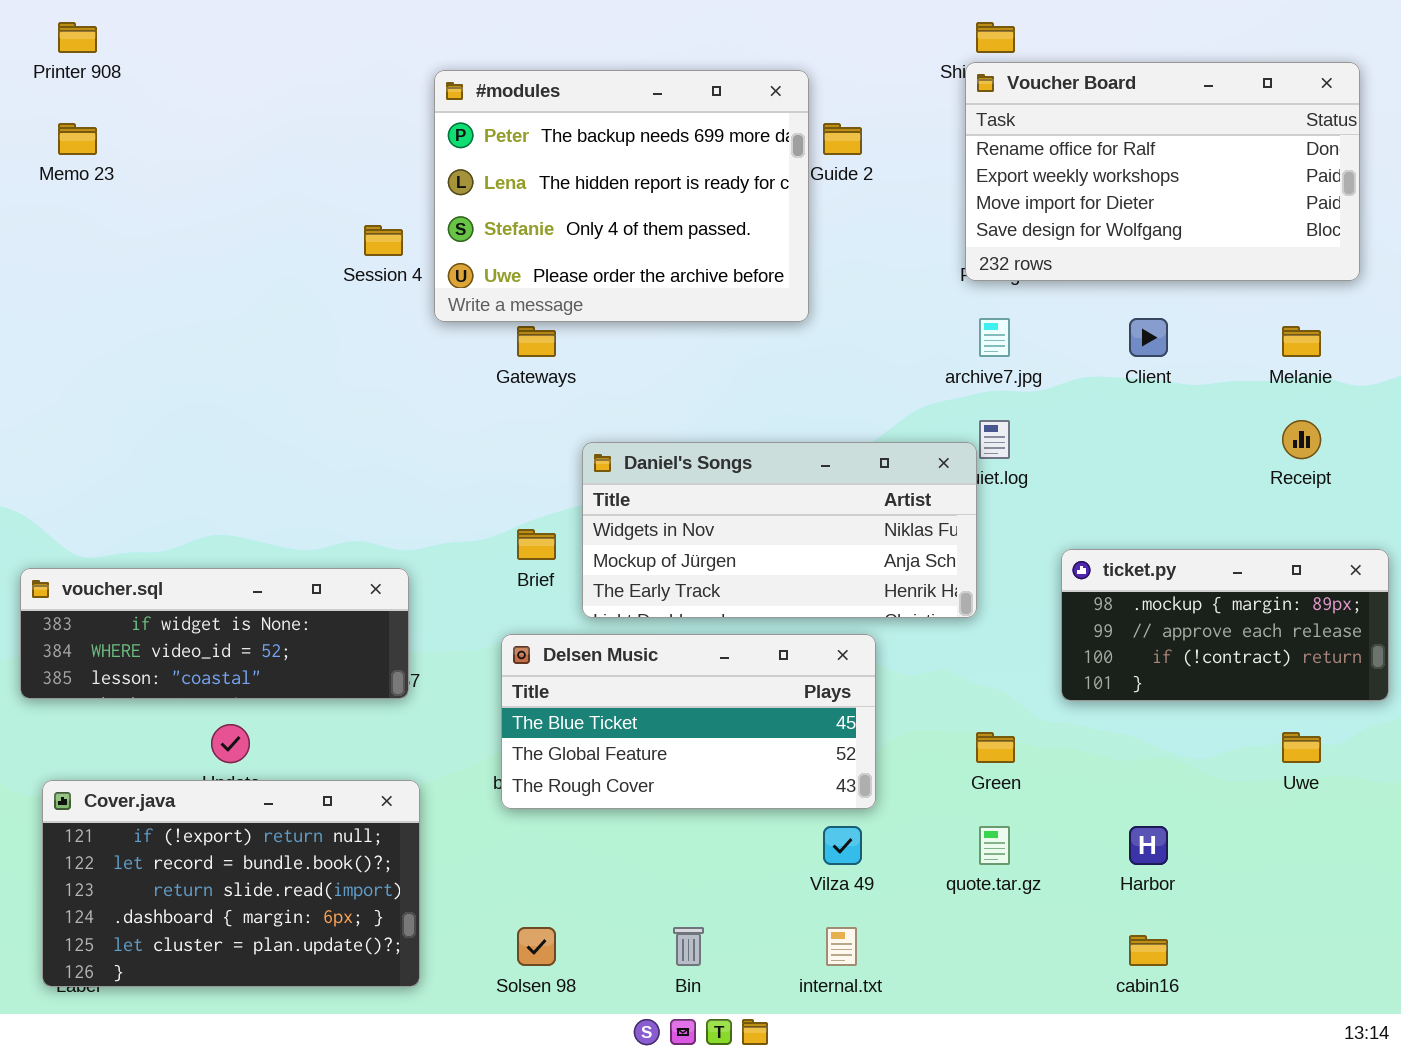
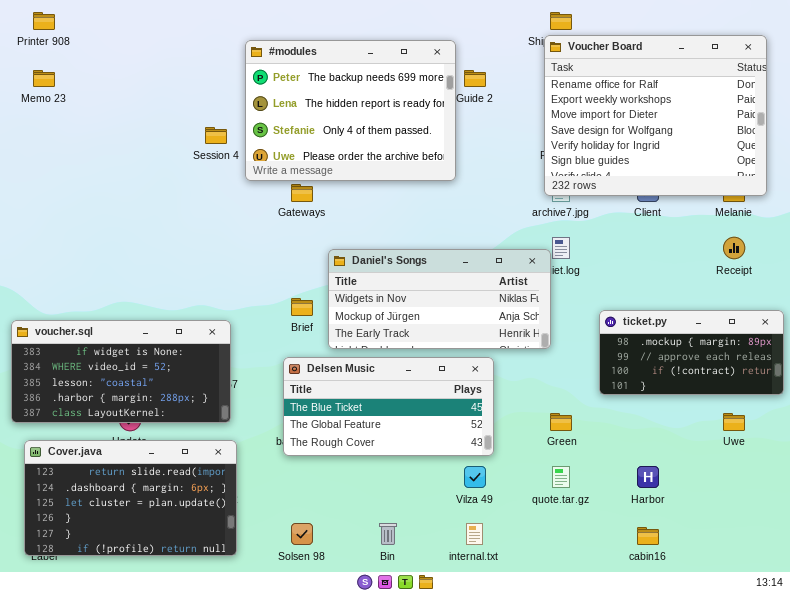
Voucher Board: [965,62,1360,281] -> [544,35,767,196], resized
voucher.sql: [20,568,409,699] -> [11,320,231,423], resized
Cover.java: [42,780,420,987] -> [24,440,237,556], scrolled down 2 rows

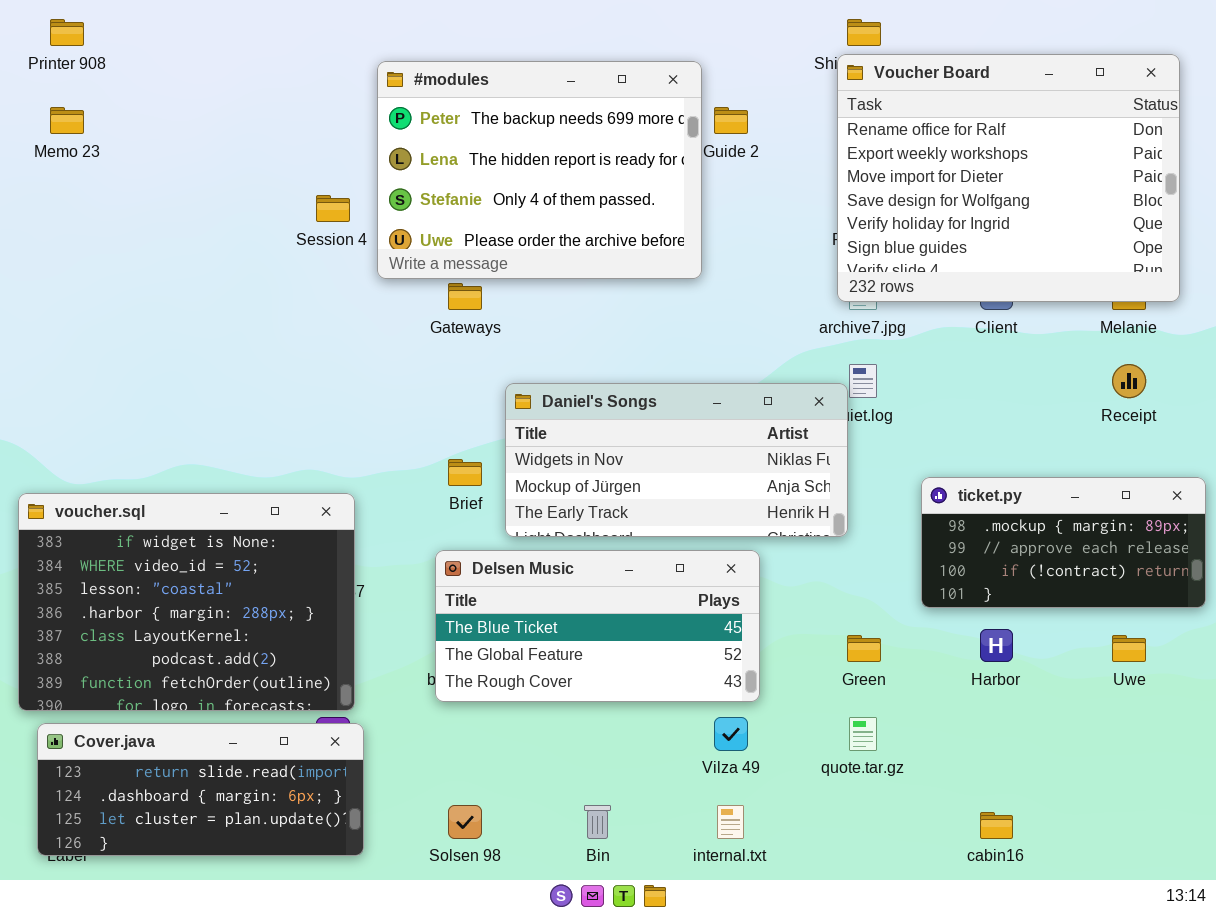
voucher.sql: [11,320,231,423] -> [18,493,355,711], resized
Cover.java: [24,440,237,556] -> [37,723,364,856], resized
Harbor: [637,466,659,488] -> [980,629,1013,662], moved

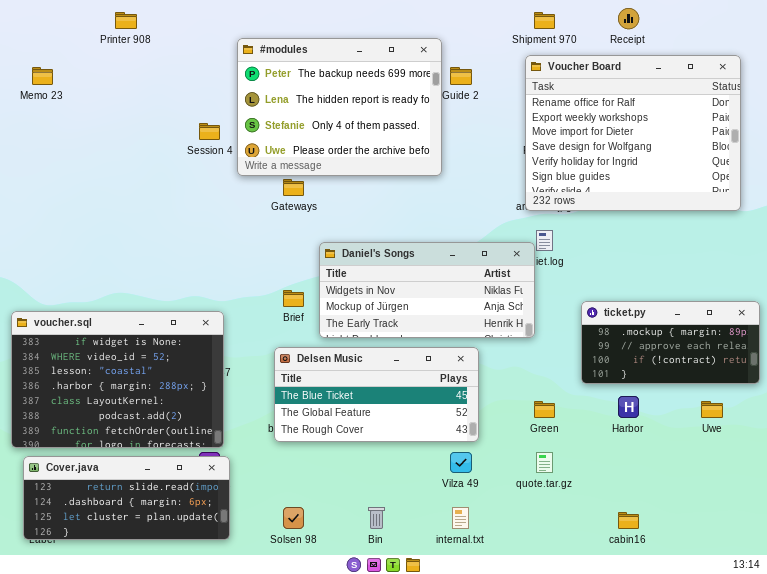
Printer 908: [50,19,84,46] -> [115,12,137,29], moved
Voucher Board: [837,54,1180,302] -> [525,55,741,211], moved
Receipt: [1112,364,1146,398] -> [618,8,639,29], moved

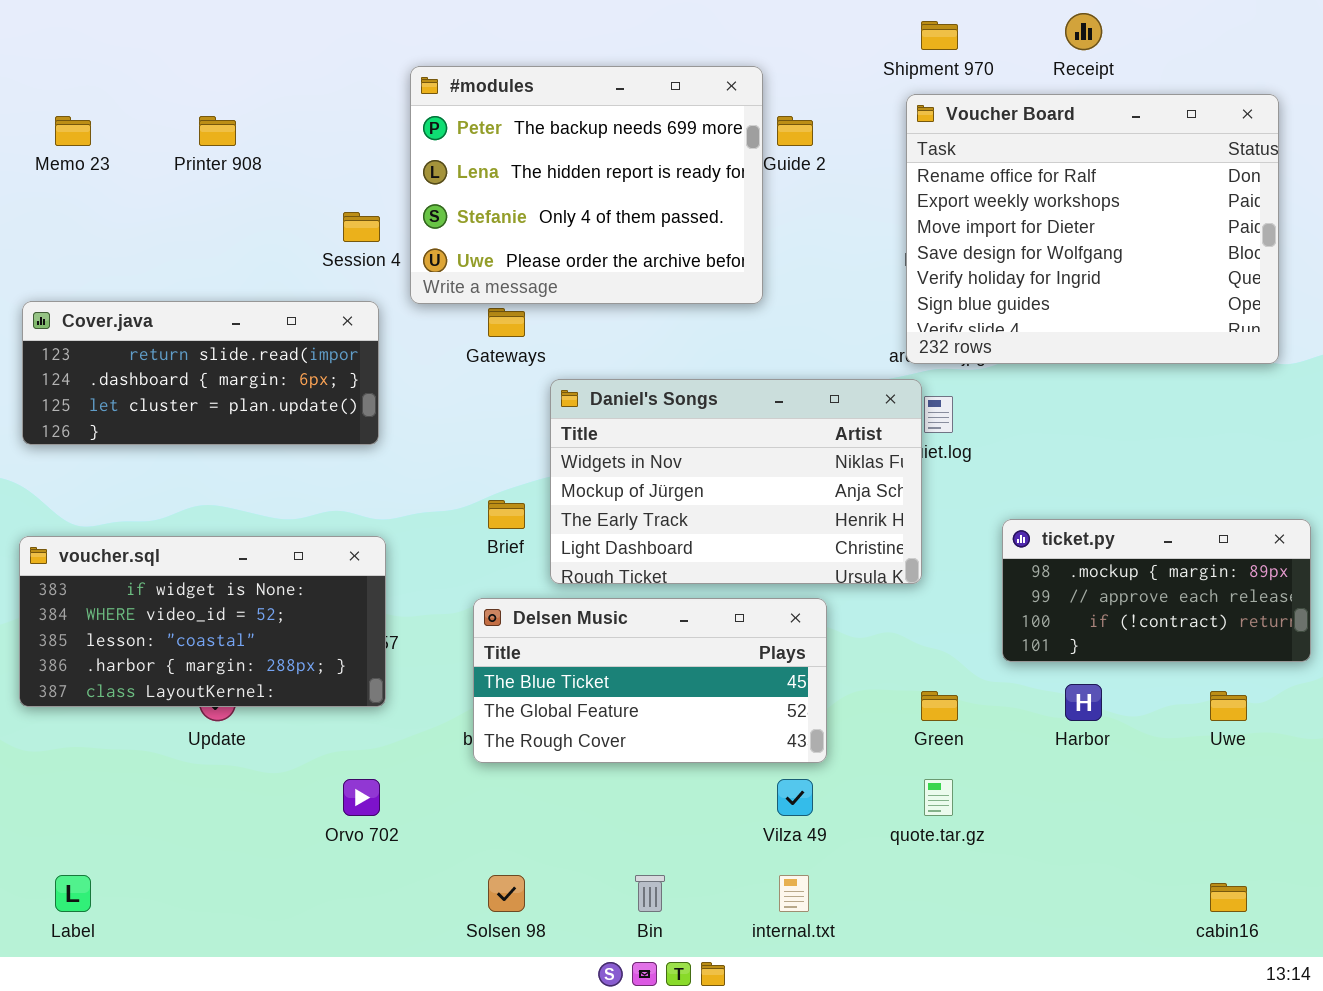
Printer 908: [115,12,137,29] -> [199,116,236,146], moved
Daniel's Songs: [319,242,535,338] -> [550,379,922,584], resized
voucher.sql: [11,311,224,448] -> [19,536,386,707], resized
Cover.java: [23,456,230,540] -> [22,301,379,445], moved
cabin16: [618,512,639,529] -> [1210,883,1247,912], moved

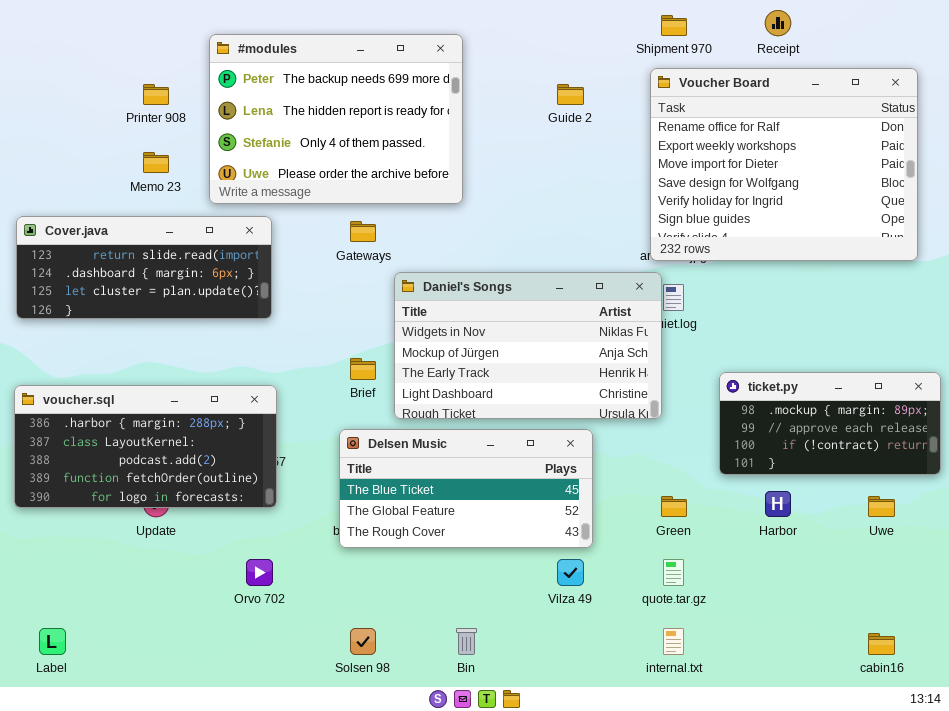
#modules: [410,66,763,304] -> [209,34,463,204], moved
Memo 23: [55,116,91,146] -> [143,152,169,173], moved
voucher.sql: [19,536,386,707] -> [14,385,277,508], scrolled down 3 rows
internal.txt: [779,875,809,912] -> [663,628,684,655], moved

